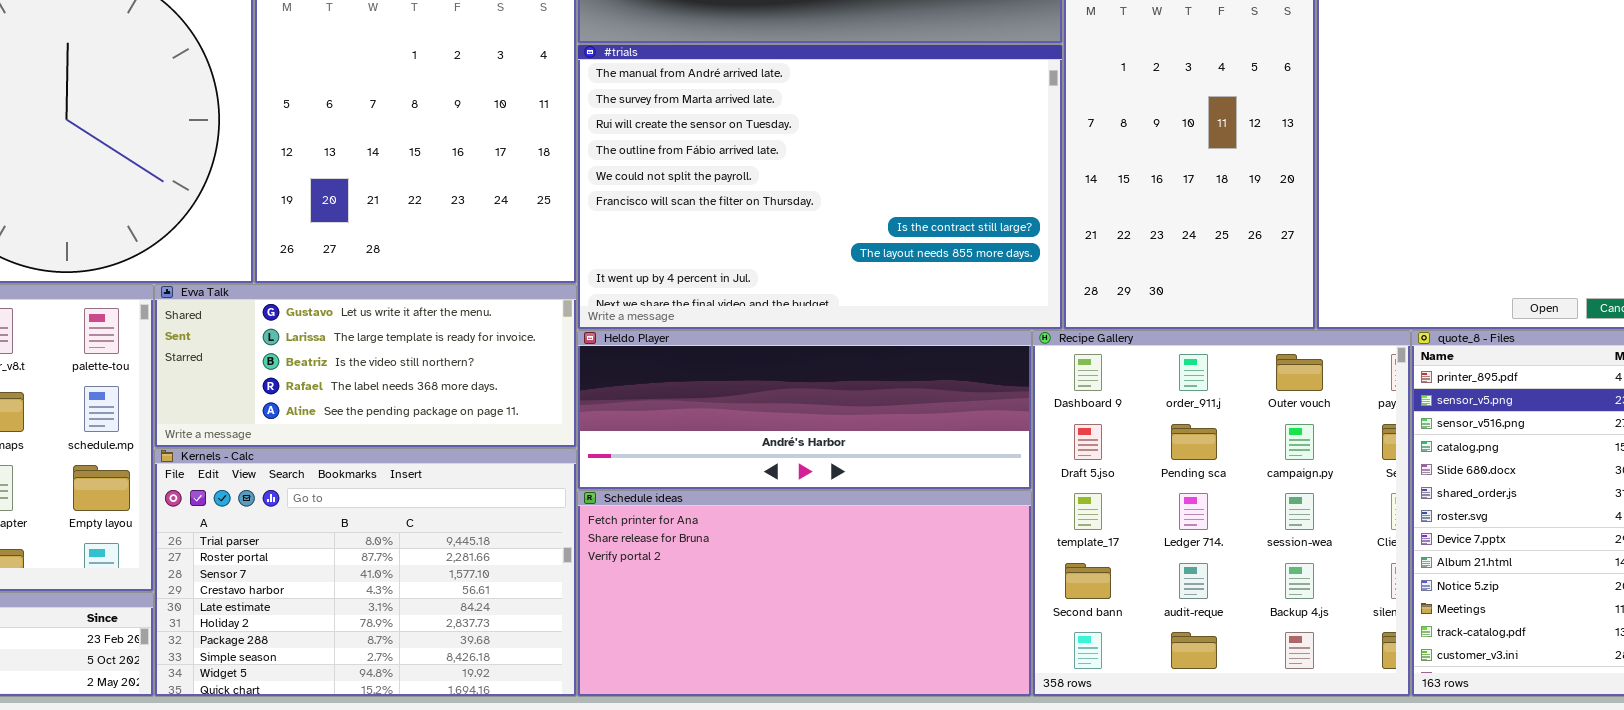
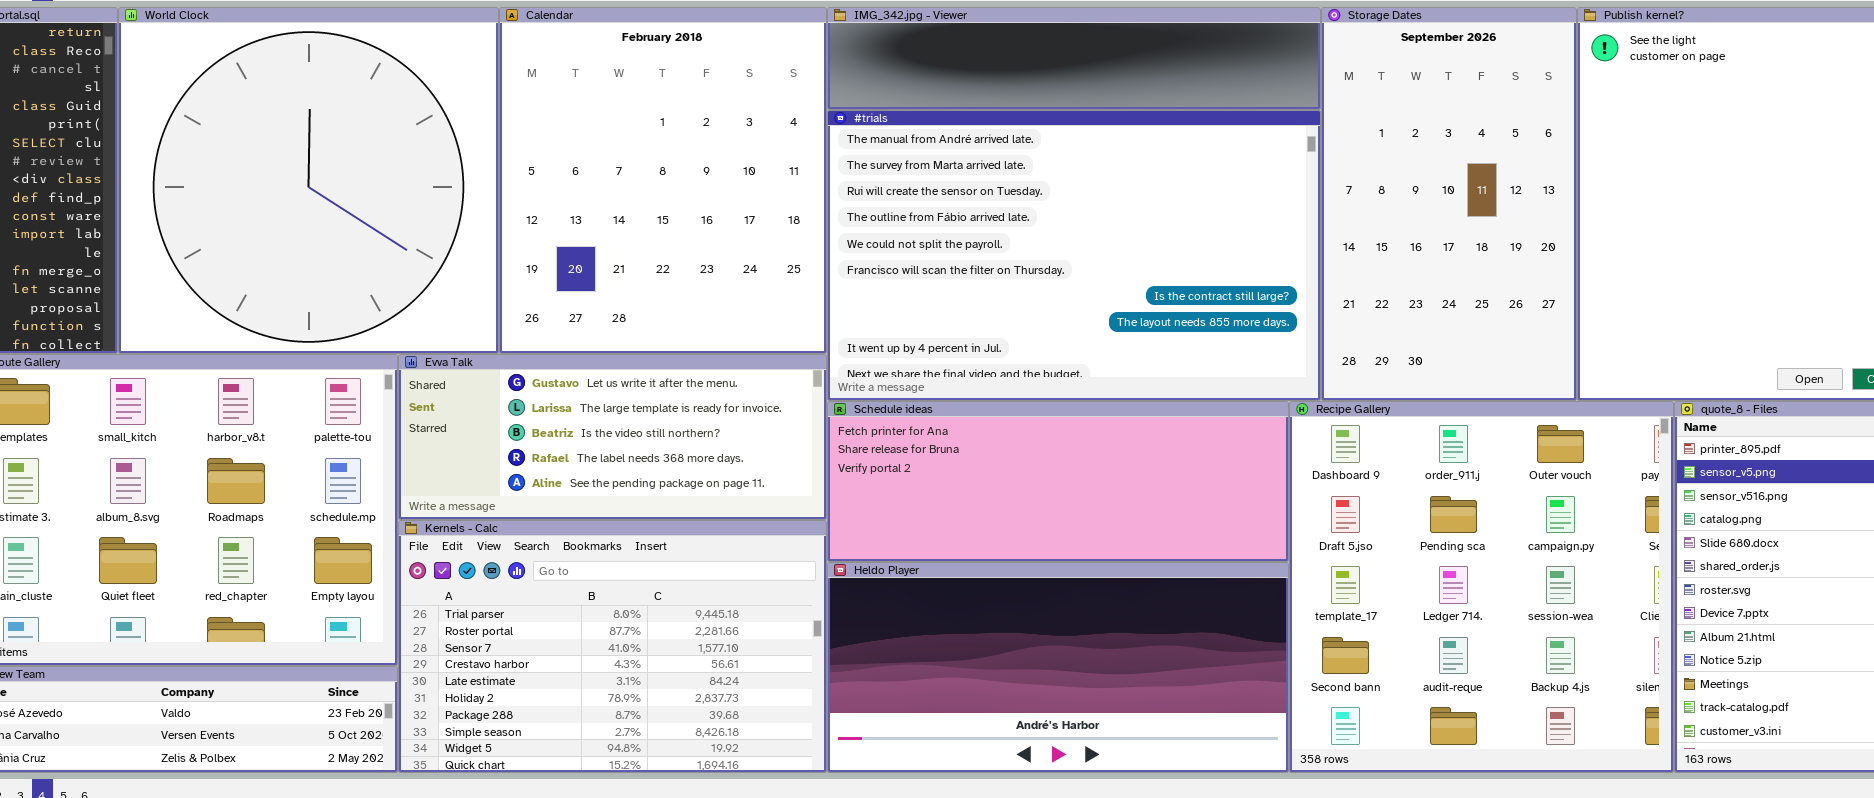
Heldo Player: [577,330,1032,490] -> [827,562,1289,773], moved, resized
Schedule ideas: [577,490,1032,697] -> [827,401,1289,562], moved, resized

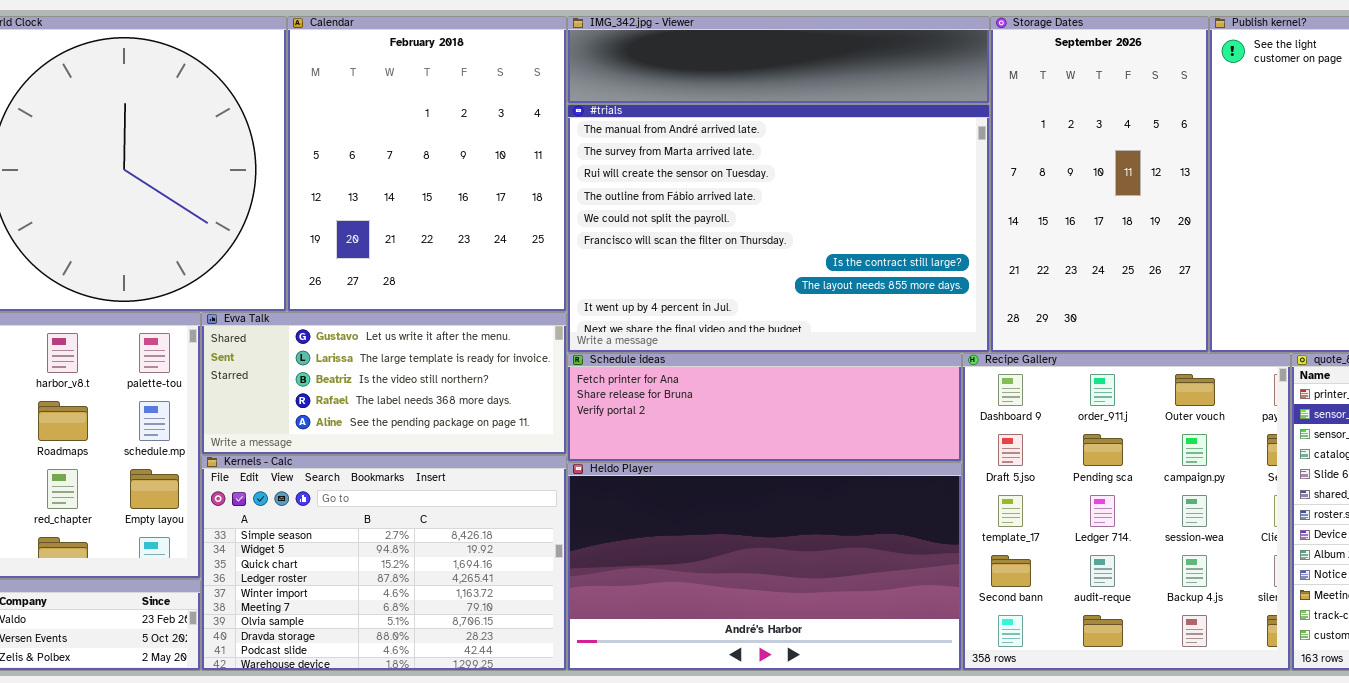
Schedule ideas: [827,401,1289,562] -> [567,353,962,462], resized
Kernels - Calc: [398,520,827,773] -> [201,455,567,671], scrolled down 7 rows
Heldo Player: [827,562,1289,773] -> [567,462,962,671], resized

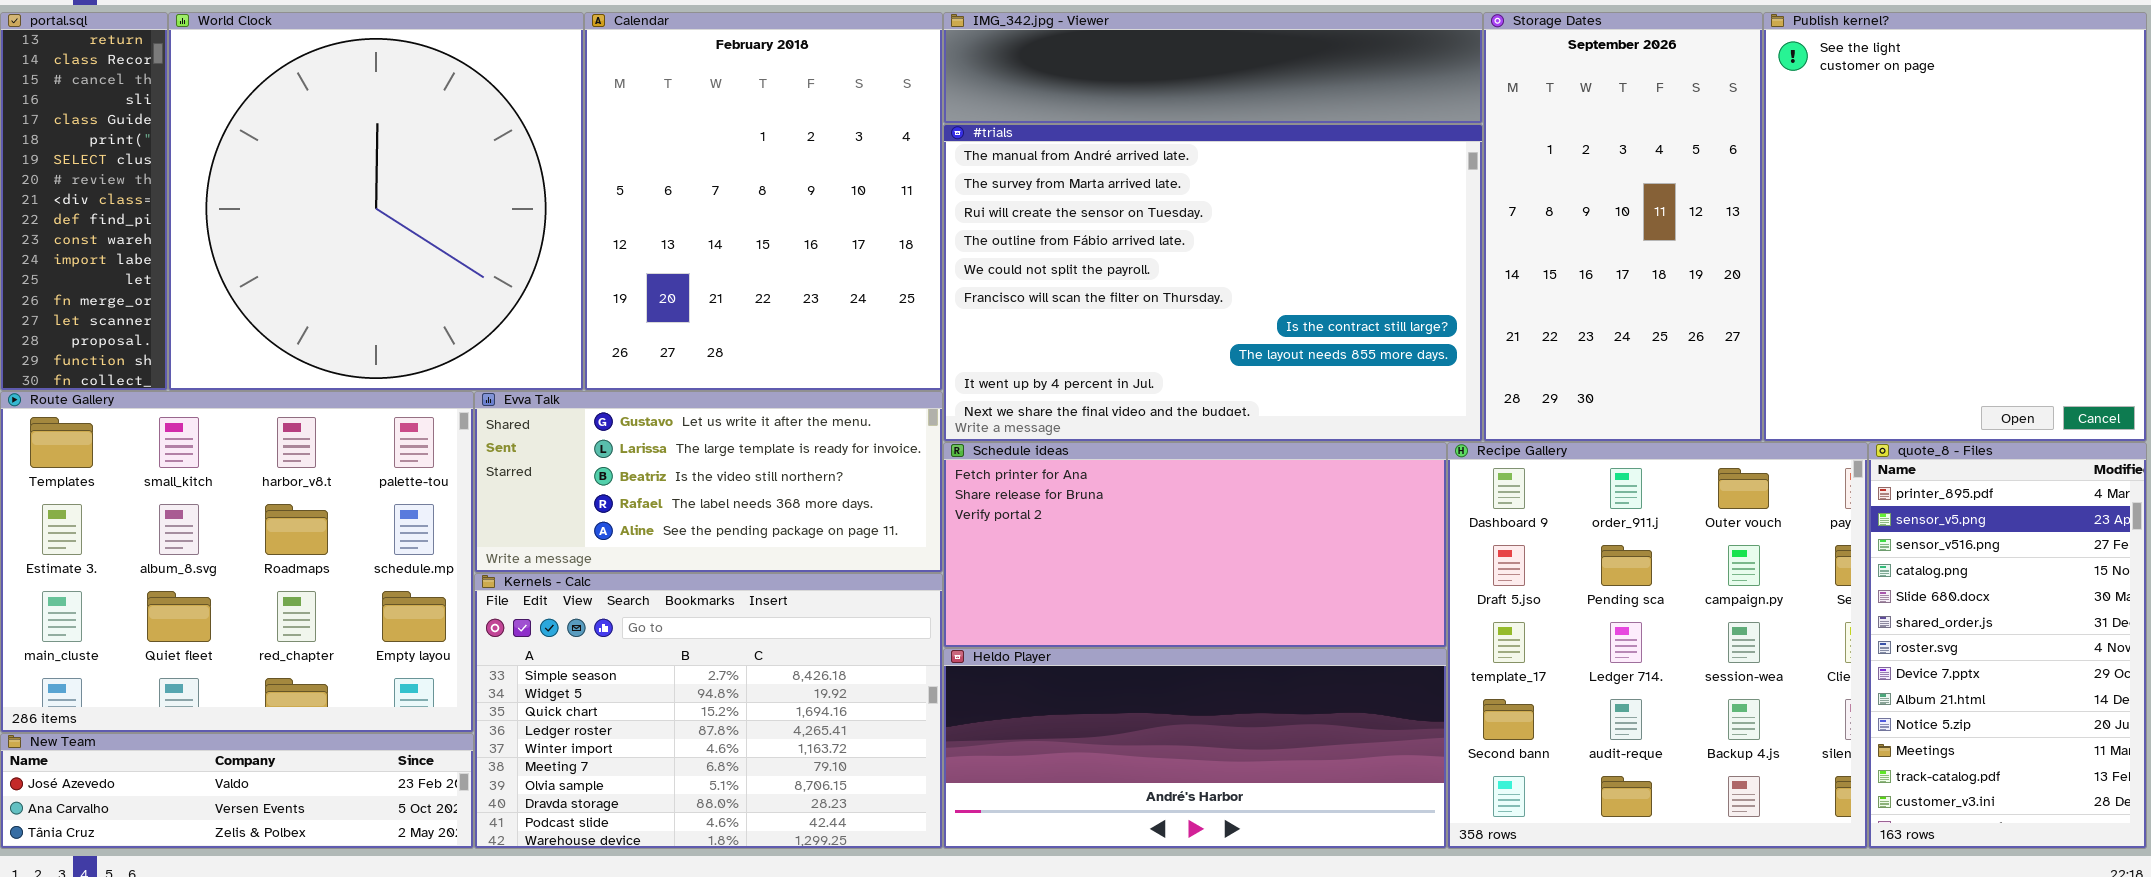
Schedule ideas: [567,353,962,462] -> [943,442,1447,648], resized
Heldo Player: [567,462,962,671] -> [943,648,1447,849], resized

